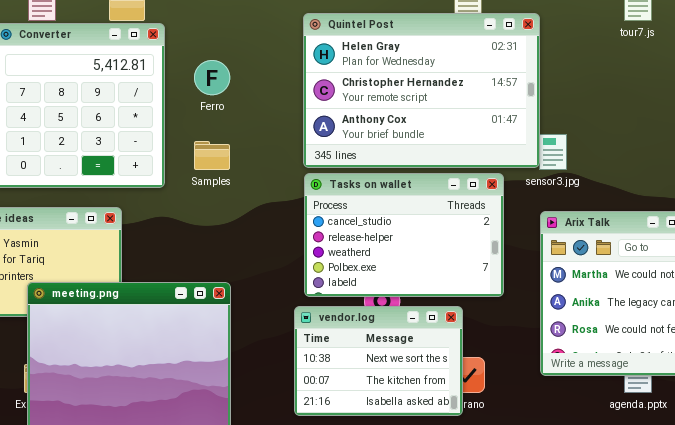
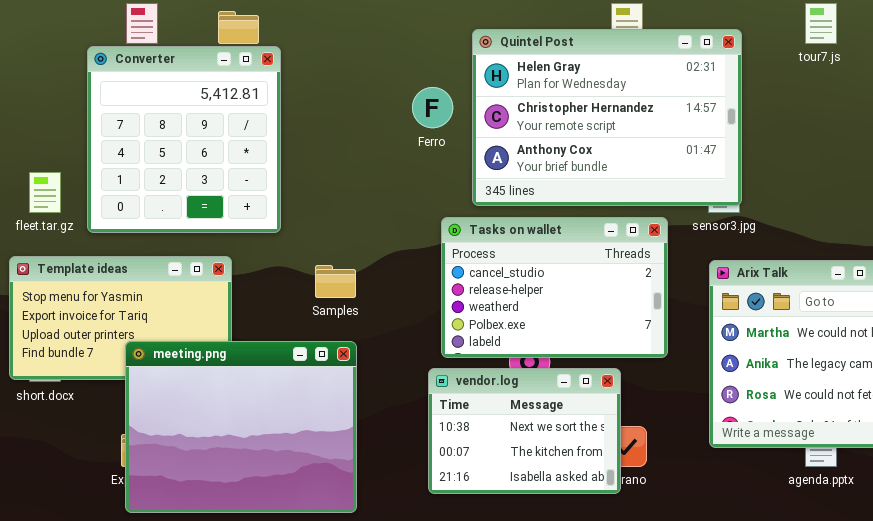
Quintel Post: [303,13,540,168] -> [472,29,742,206], moved
Ferro: [194,60,230,95] -> [412,87,453,128], moved
Samples: [194,141,230,170] -> [315,265,356,298], moved

